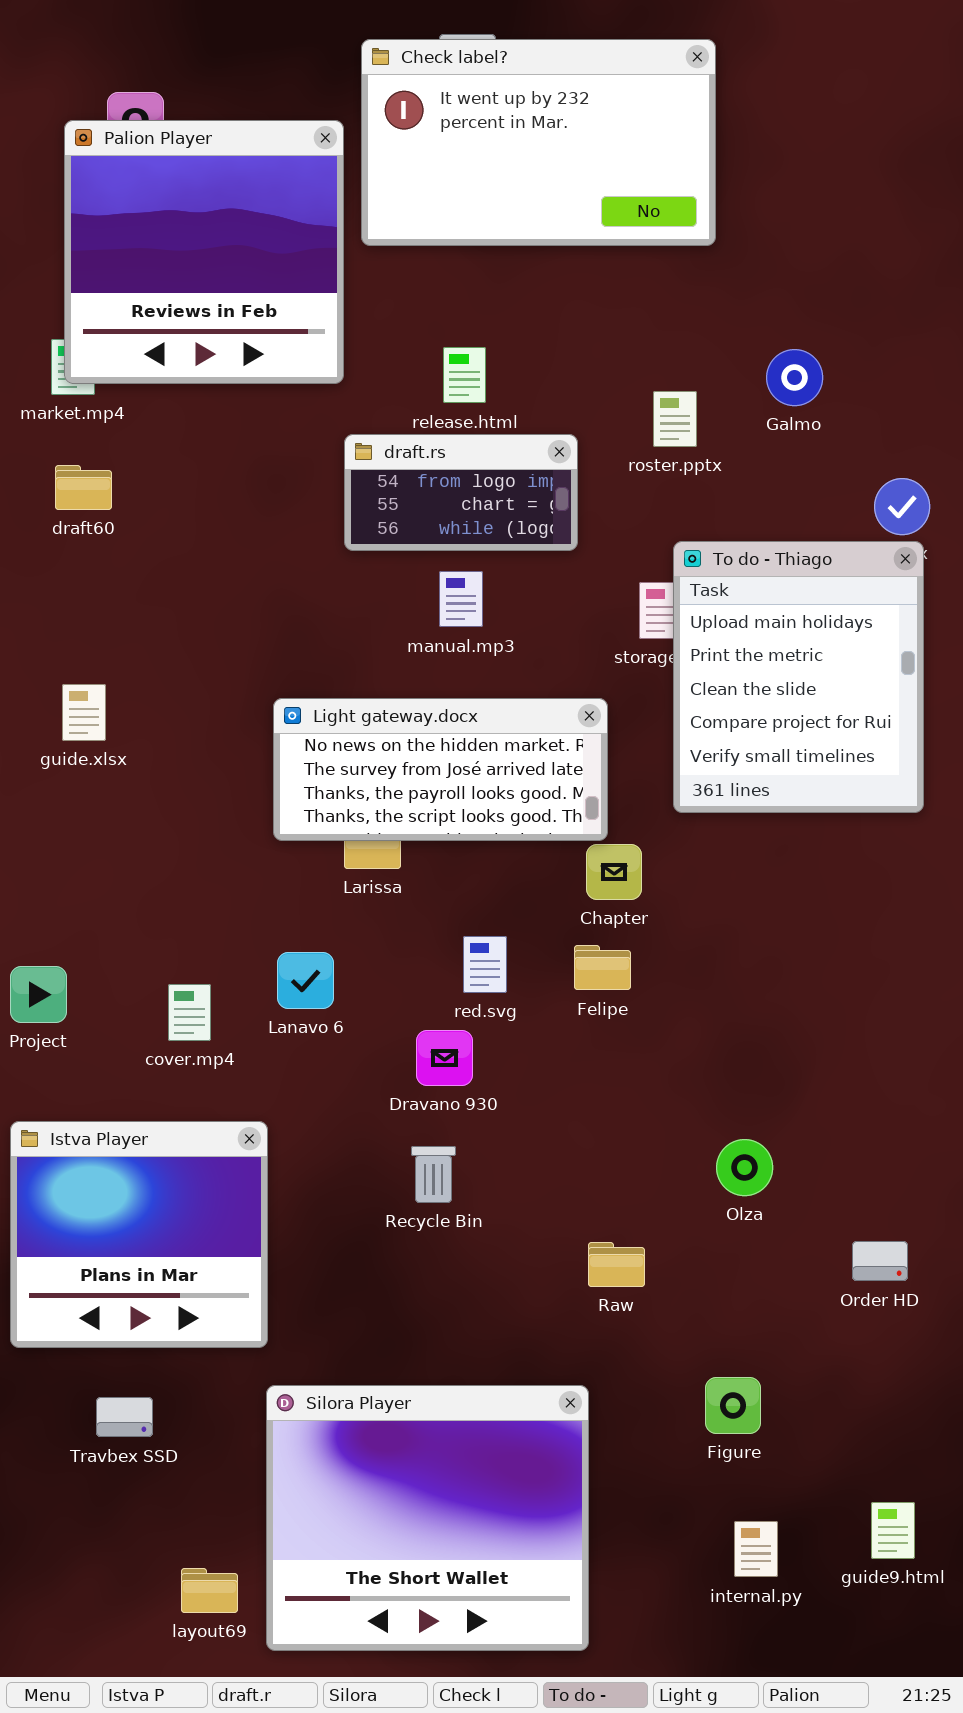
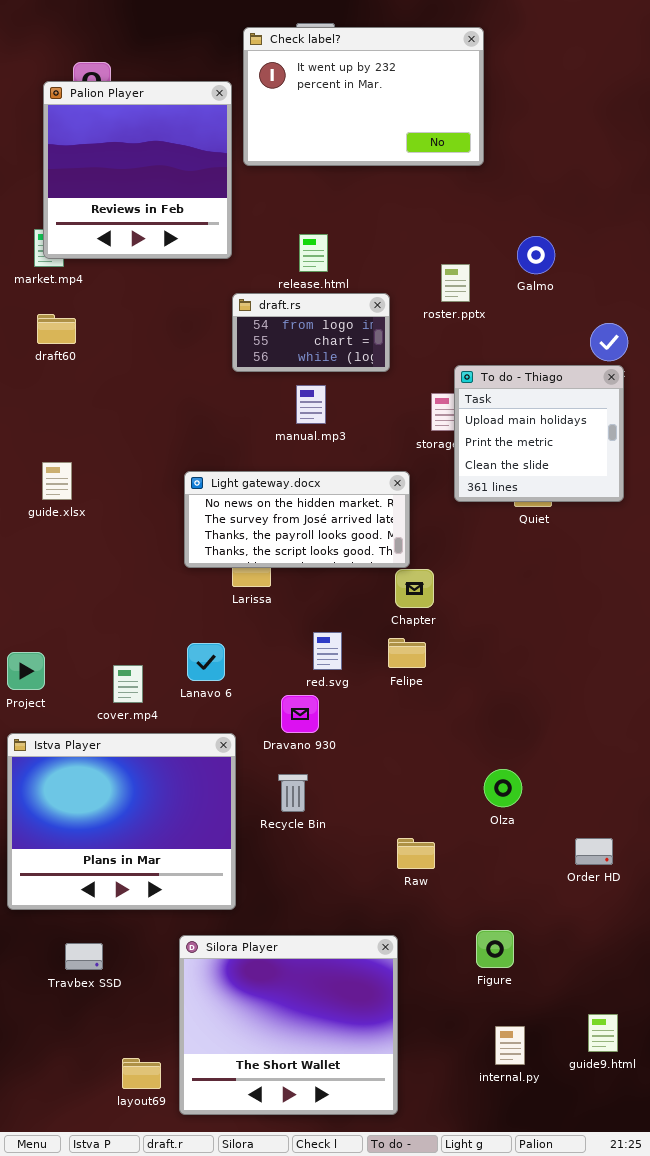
To do - Thiago: [673,541,924,813] -> [454,365,624,502], resized
Istva Player: [10,1121,268,1348] -> [7,733,236,910], resized

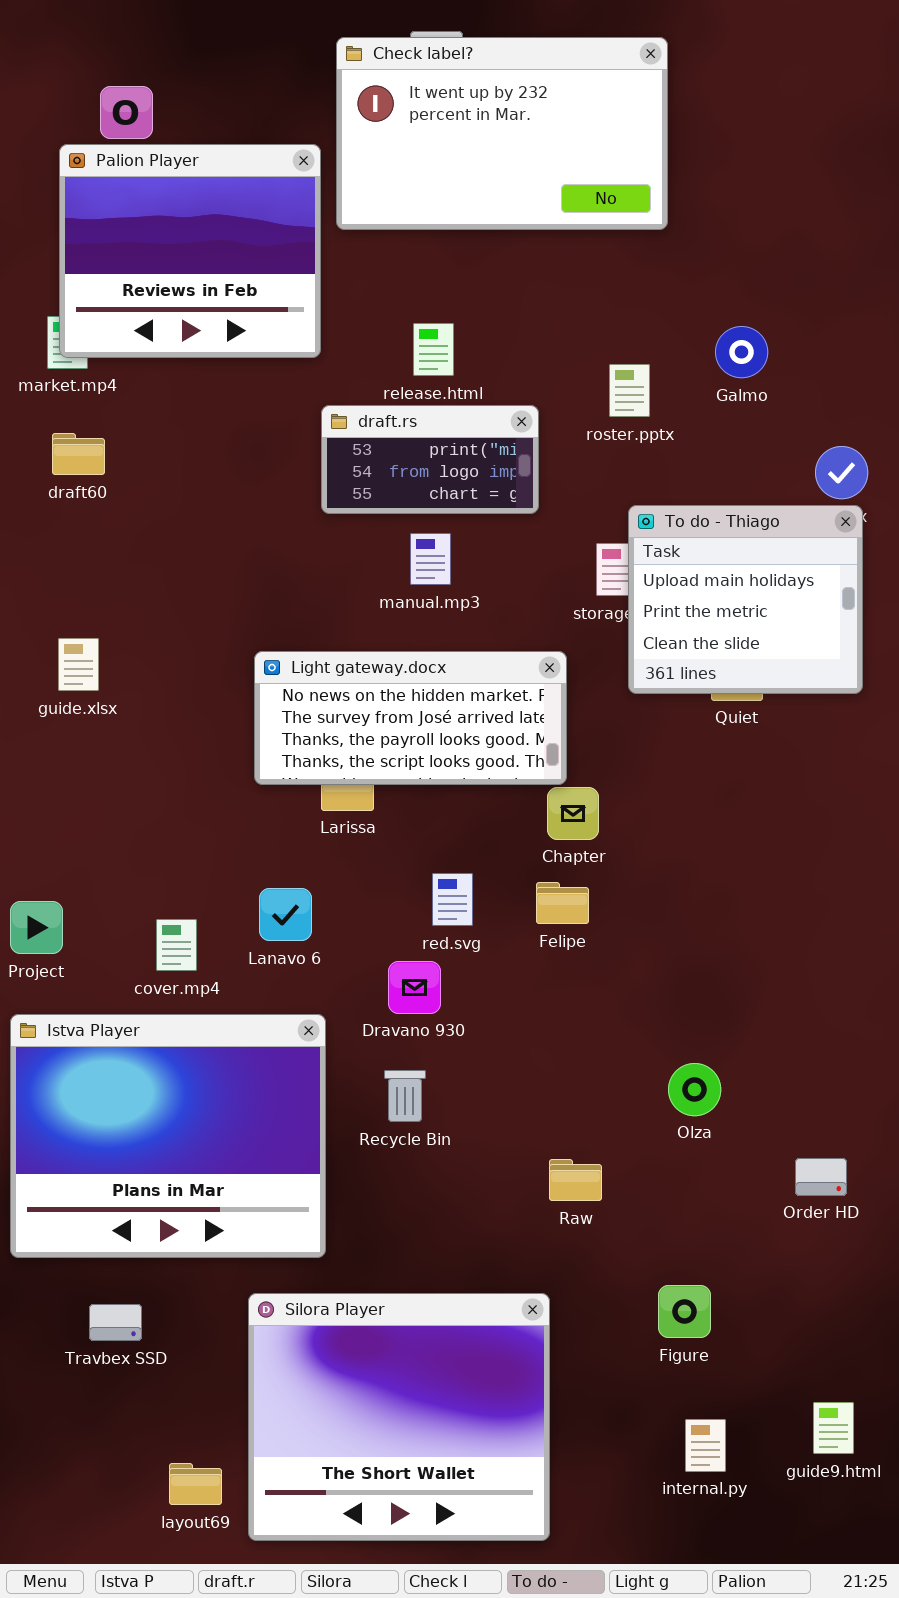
Palion Player: [43,81,232,259] -> [59,144,321,358], resized
draft.rs: [232,293,390,372] -> [321,405,539,514], scrolled up 1 row

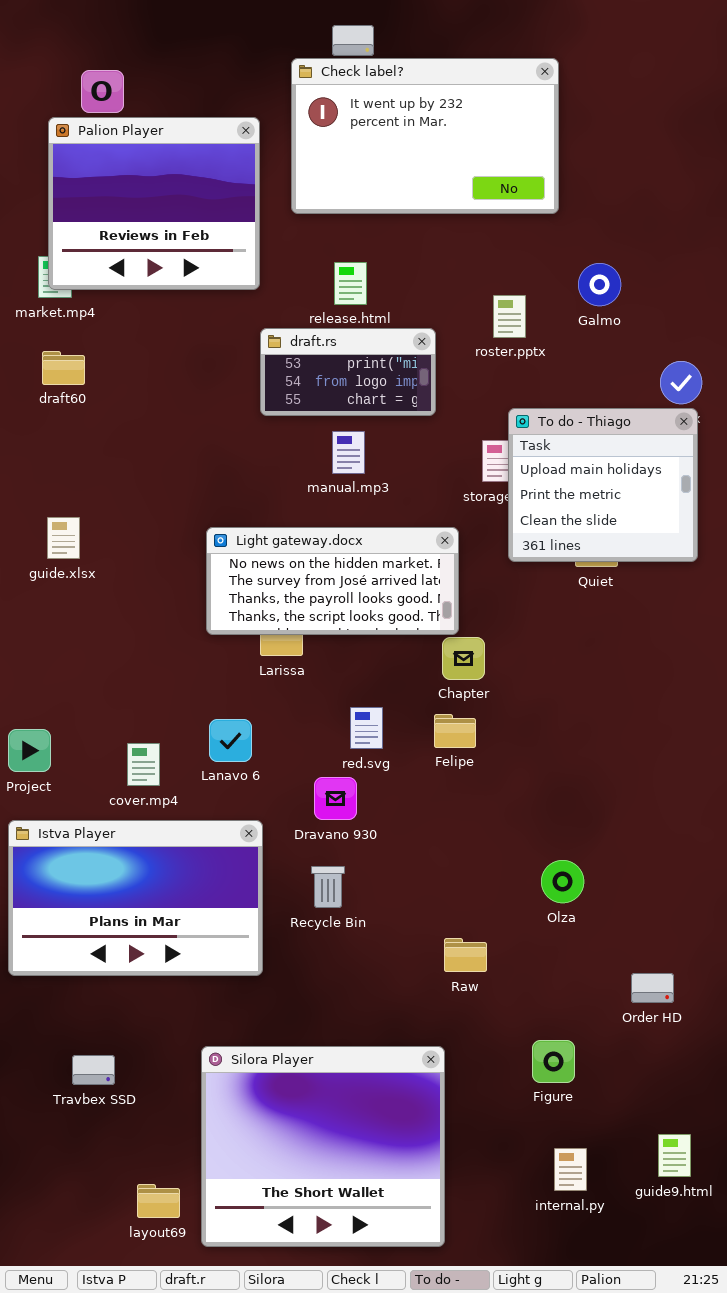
Check label?: [336,37,668,230] -> [291,58,559,214], moved
Istva Player: [10,1014,326,1258] -> [8,820,263,976], resized
Order HD: [795,1158,847,1196] -> [631,973,674,1003], moved

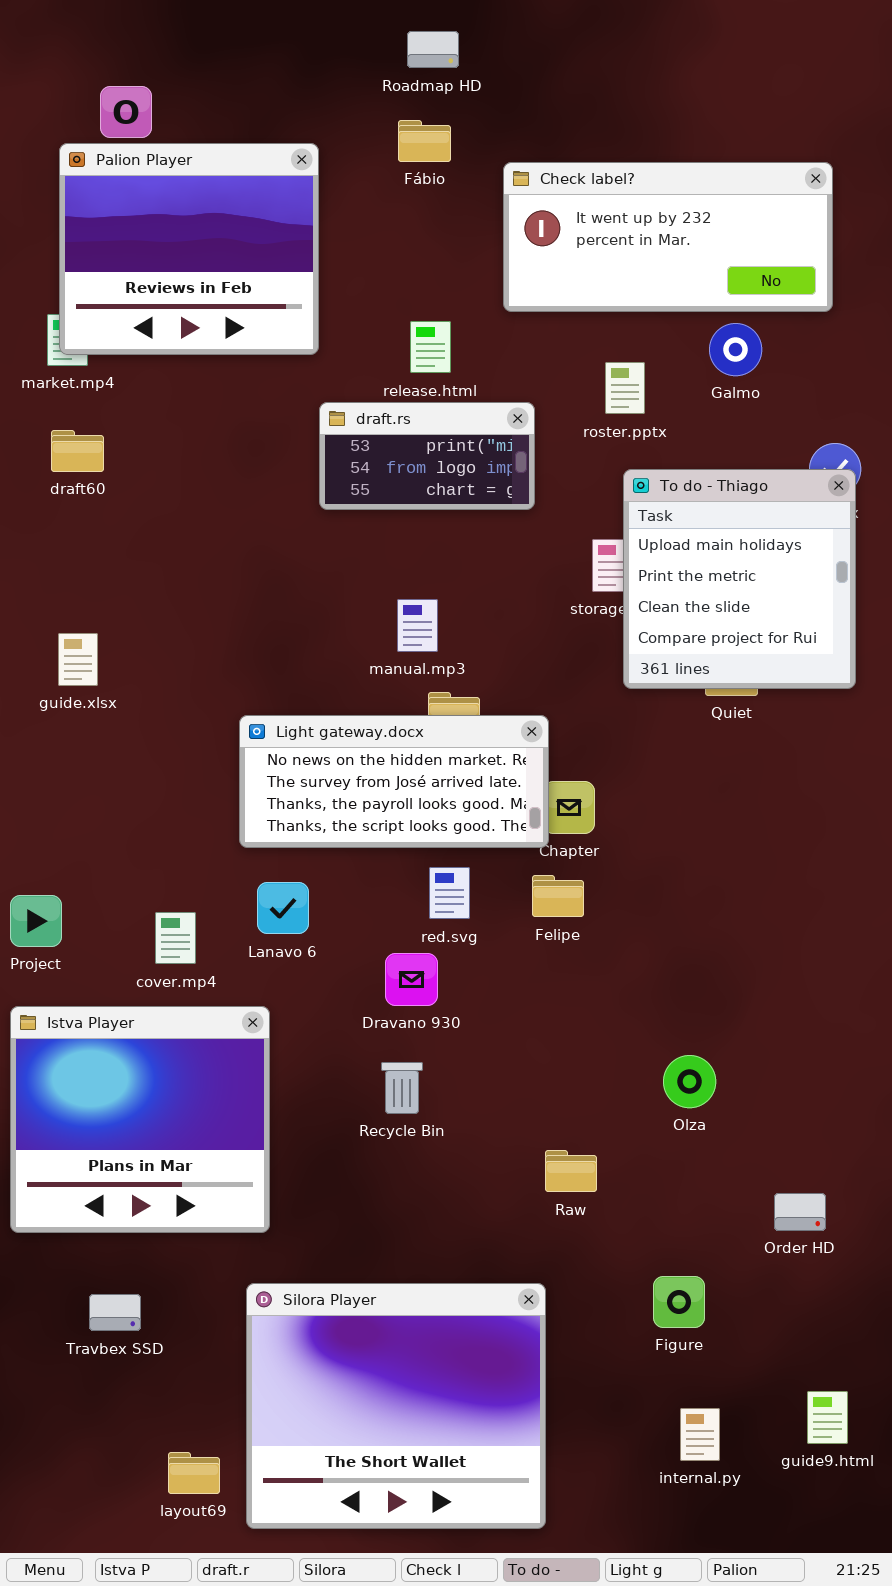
Check label?: [291,58,559,214] -> [503,162,833,312], moved, resized
To do - Thiago: [508,408,698,562] -> [623,469,856,689], resized
manual.mp3: [332,431,365,474] -> [397,599,438,652], moved
Light gateway.docx: [206,527,459,635] -> [239,715,549,848], moved
Istva Player: [8,820,263,976] -> [10,1006,270,1233], resized

